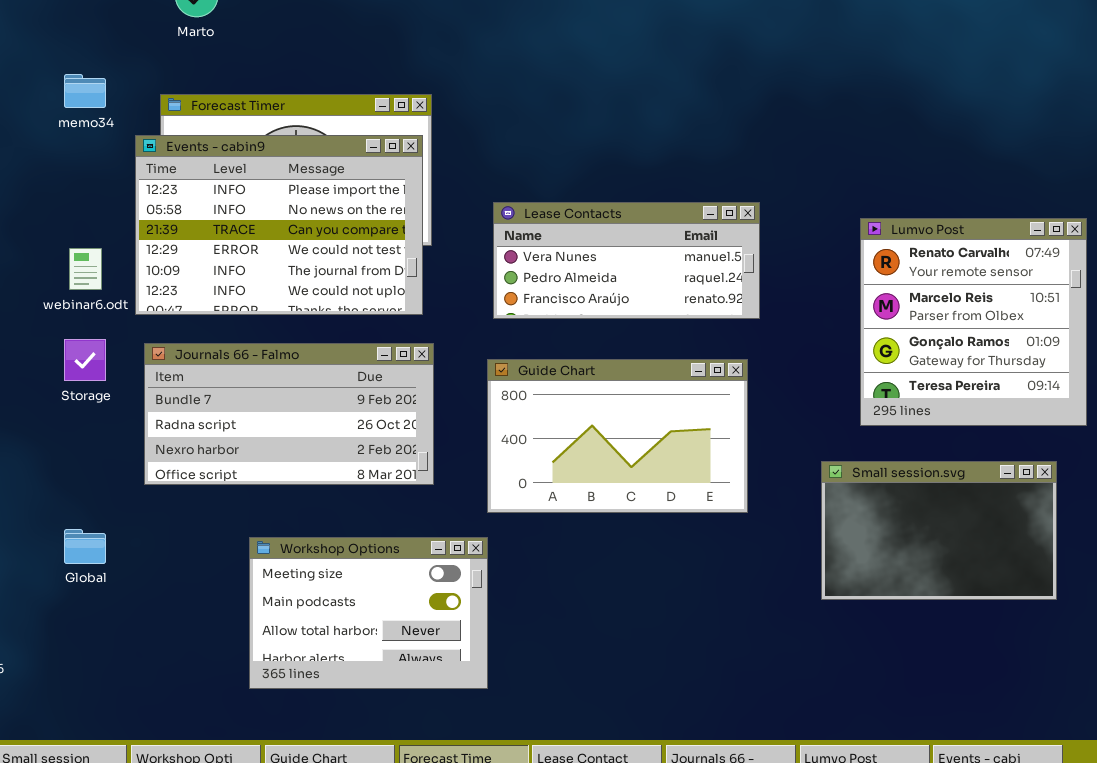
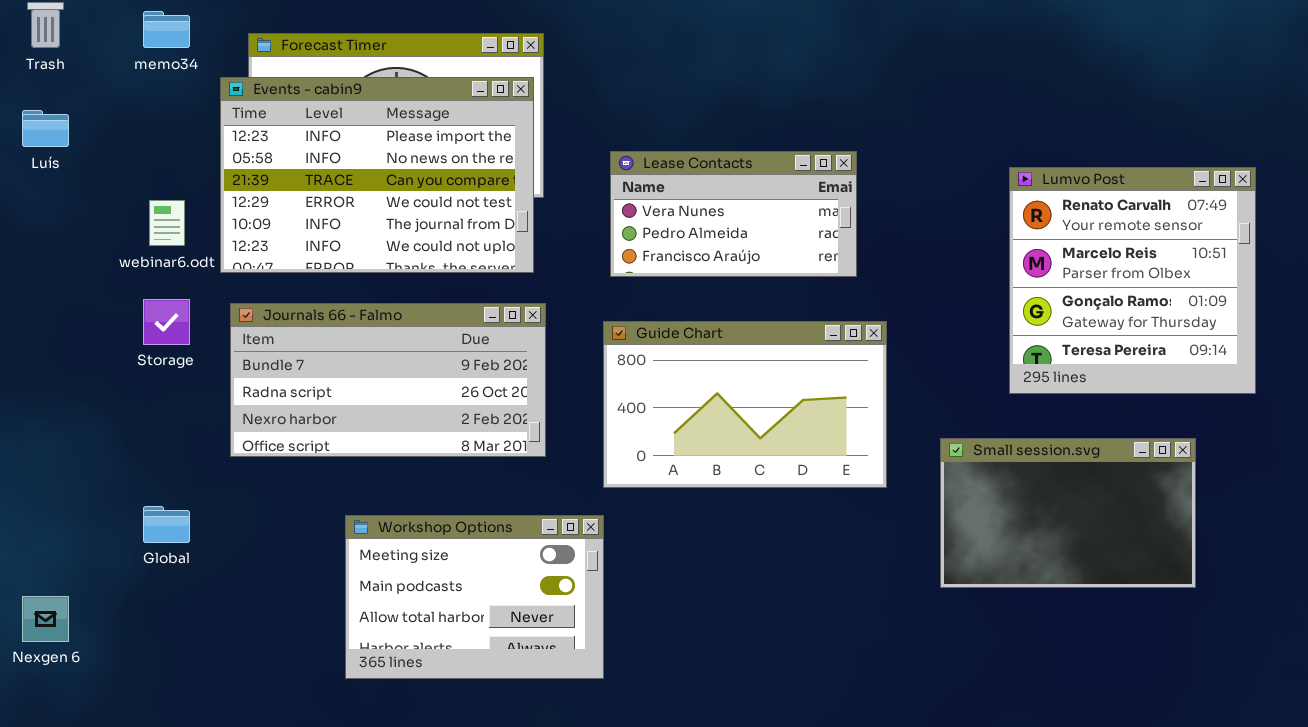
Lease Contacts: [493,202,760,319] -> [610,151,857,277], resized
Small session.svg: [821,461,1057,600] -> [940,438,1196,588], moved

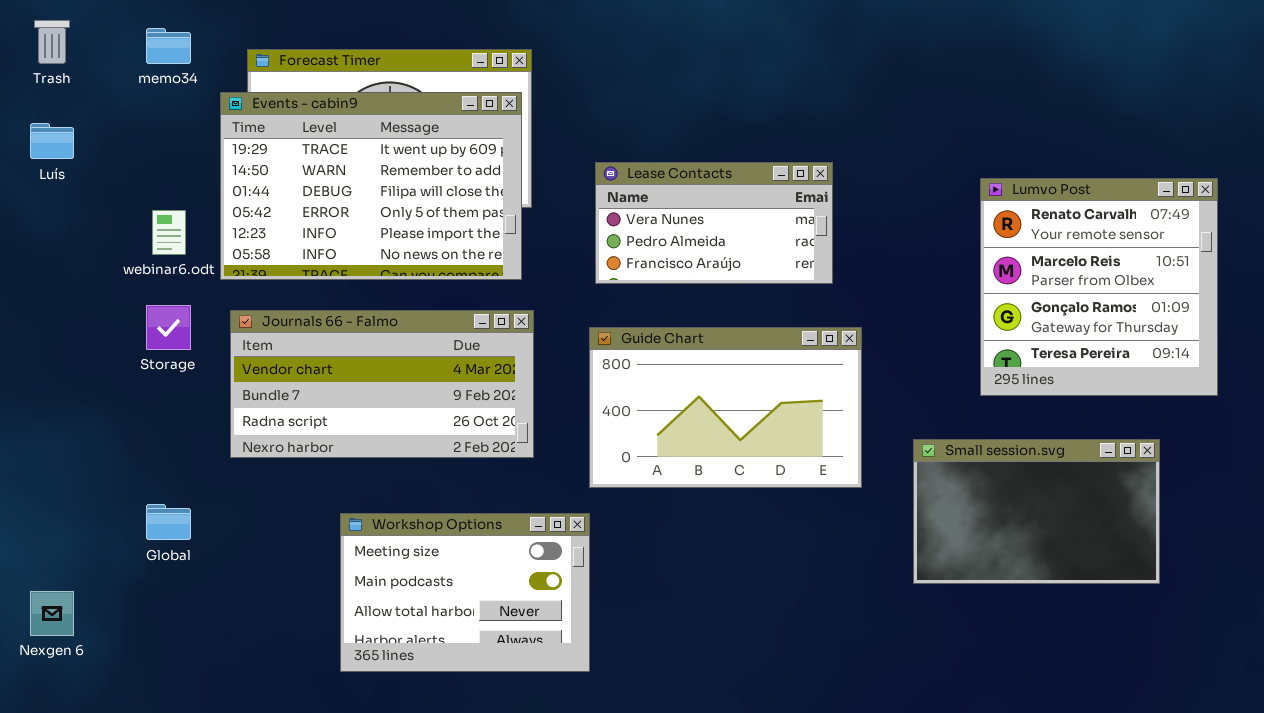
Events - cabin9: [220,77,534,273] -> [220,92,522,280], scrolled up 4 rows
Journals 66 - Falmo: [230,303,546,457] -> [230,310,534,458], scrolled up 1 row

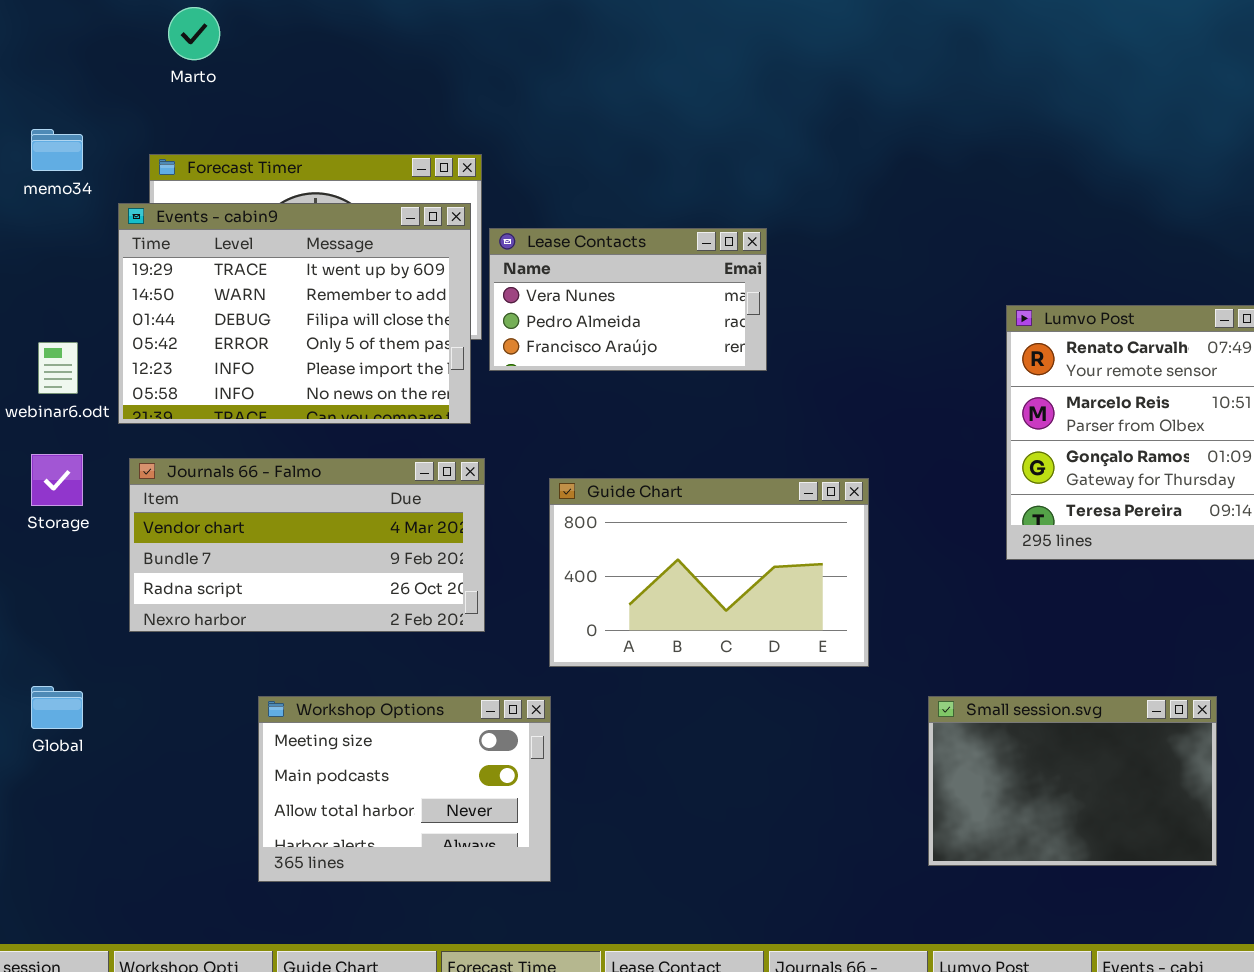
Lease Contacts: [595,162,833,284] -> [489,228,767,371], moved
Small session.svg: [913,439,1160,584] -> [928,696,1217,866], moved

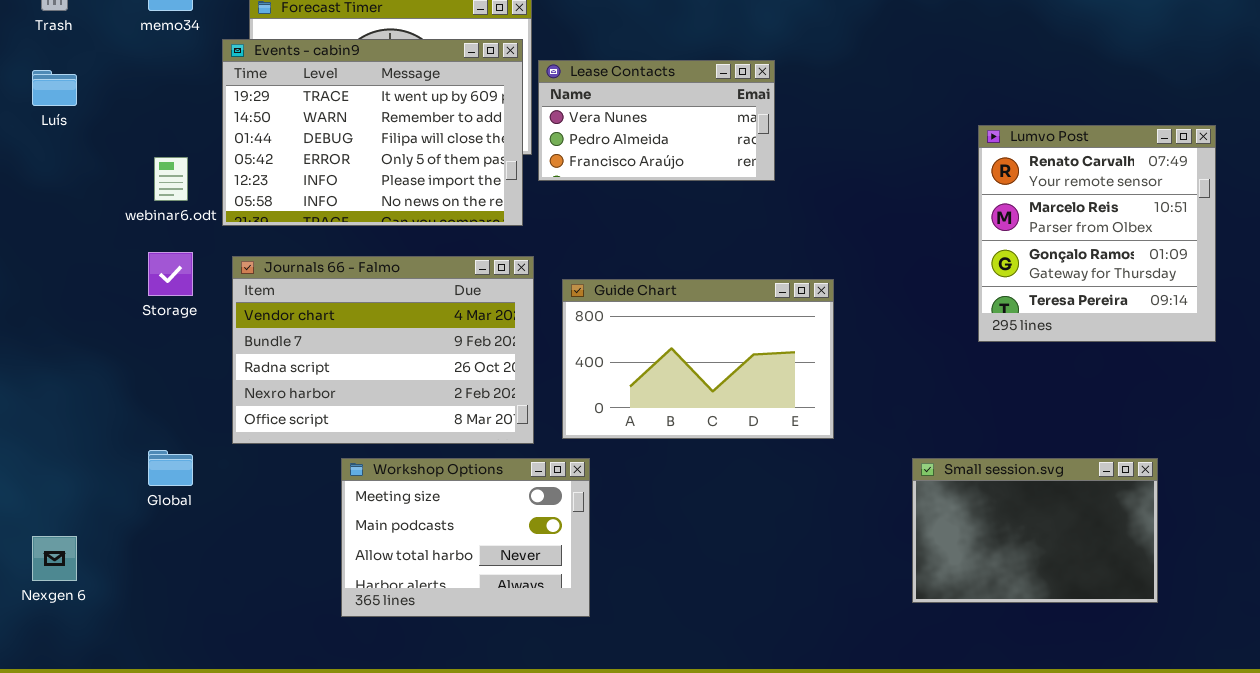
Journals 66 - Falmo: [129,458,485,632] -> [232,256,534,444], resized
Guide Chart: [549,478,869,667] -> [562,279,834,439], moved

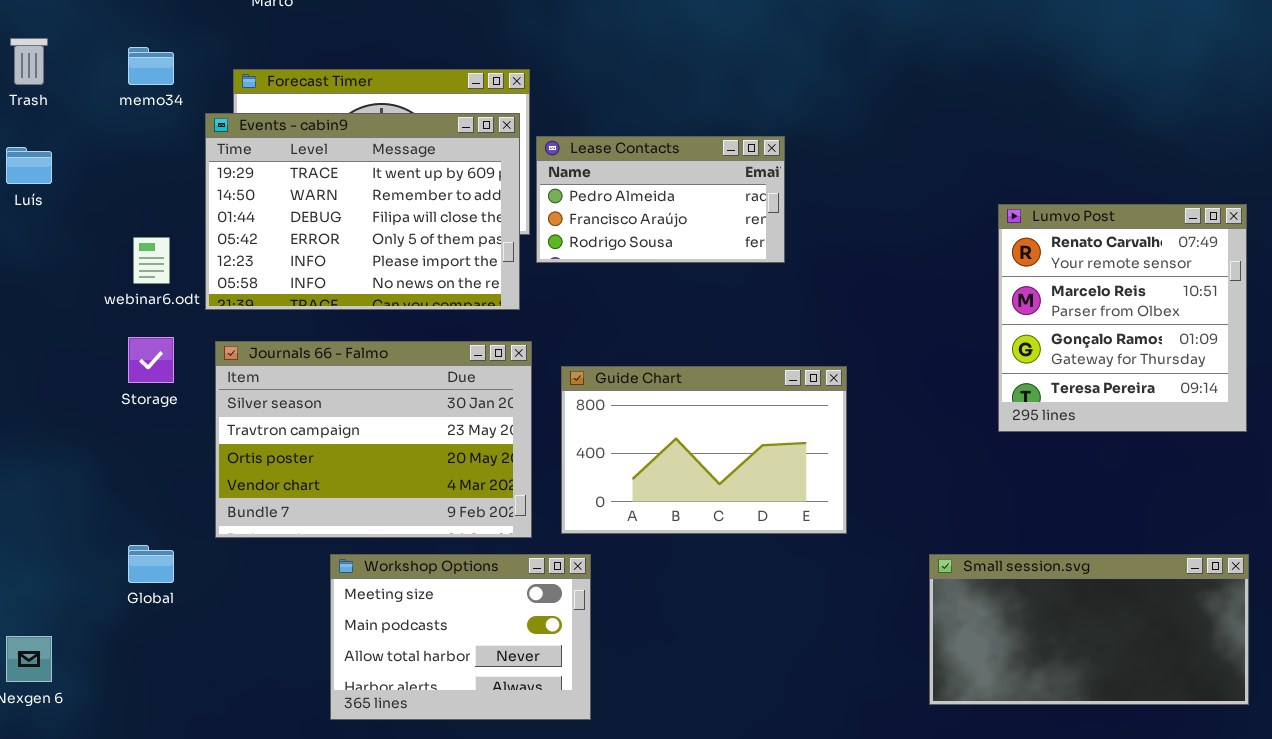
Lease Contacts: [538,60,775,181] -> [536,136,785,263], scrolled down 1 row
Journals 66 - Falmo: [232,256,534,444] -> [215,341,532,538], scrolled up 3 rows
Small session.svg: [912,458,1158,603] -> [929,554,1249,705], resized

